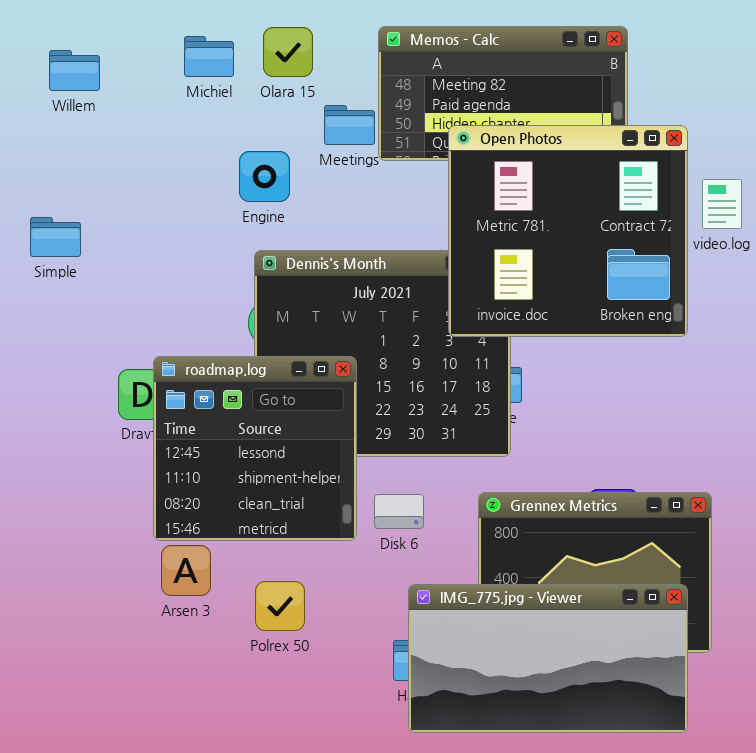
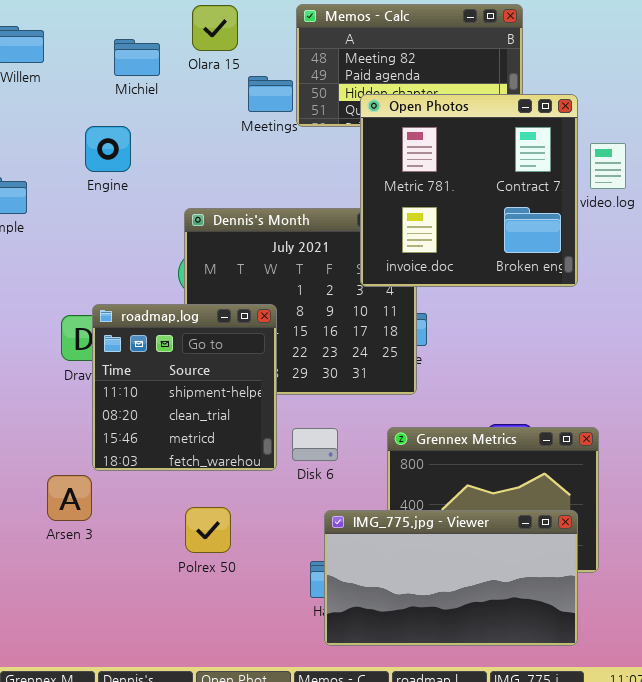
Michiel: [184,36,234,77] -> [114,39,160,76], moved
Engine: [239,151,290,202] -> [85,126,131,172], moved
roadmap.log: [153,356,357,541] -> [92,304,277,471], scrolled down 1 row
Arsen 3: [161,545,211,596] -> [47,475,92,521], moved

